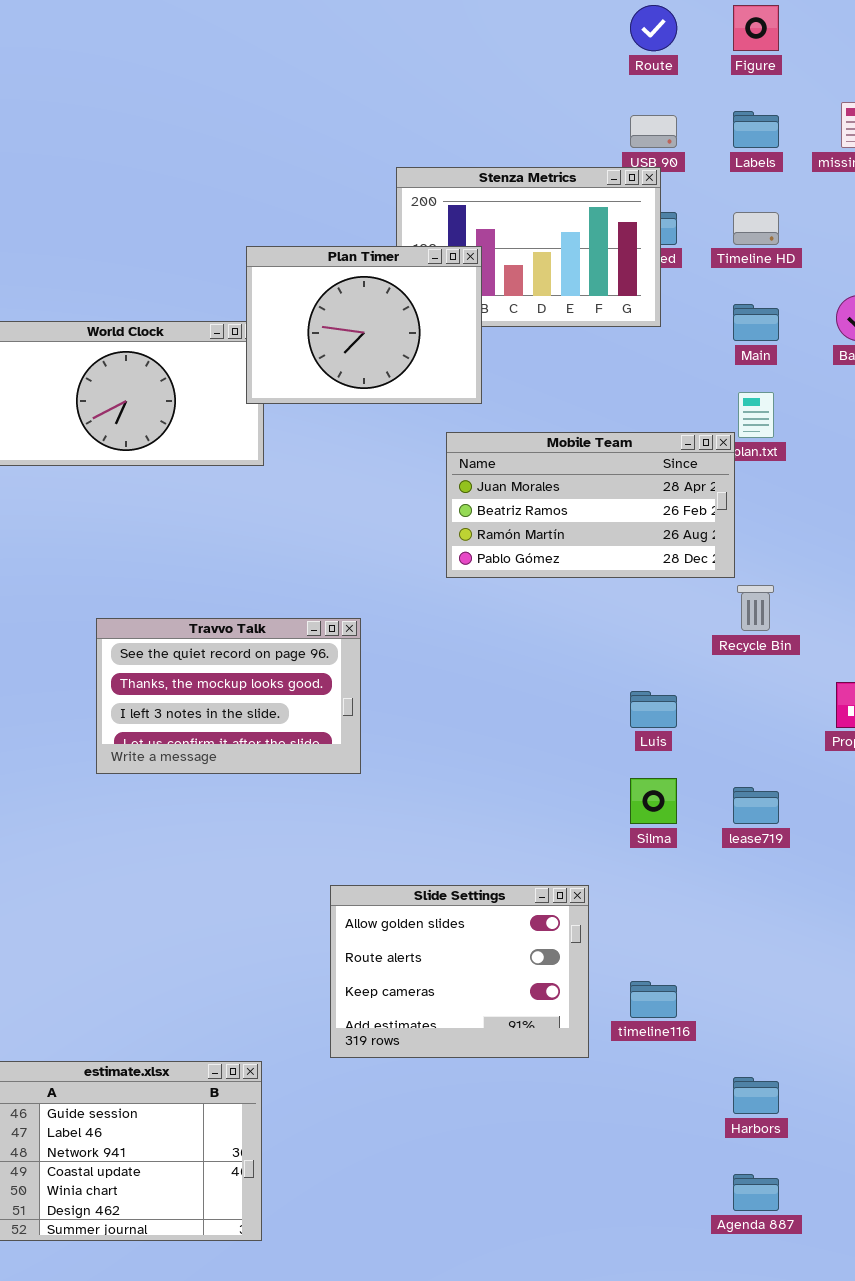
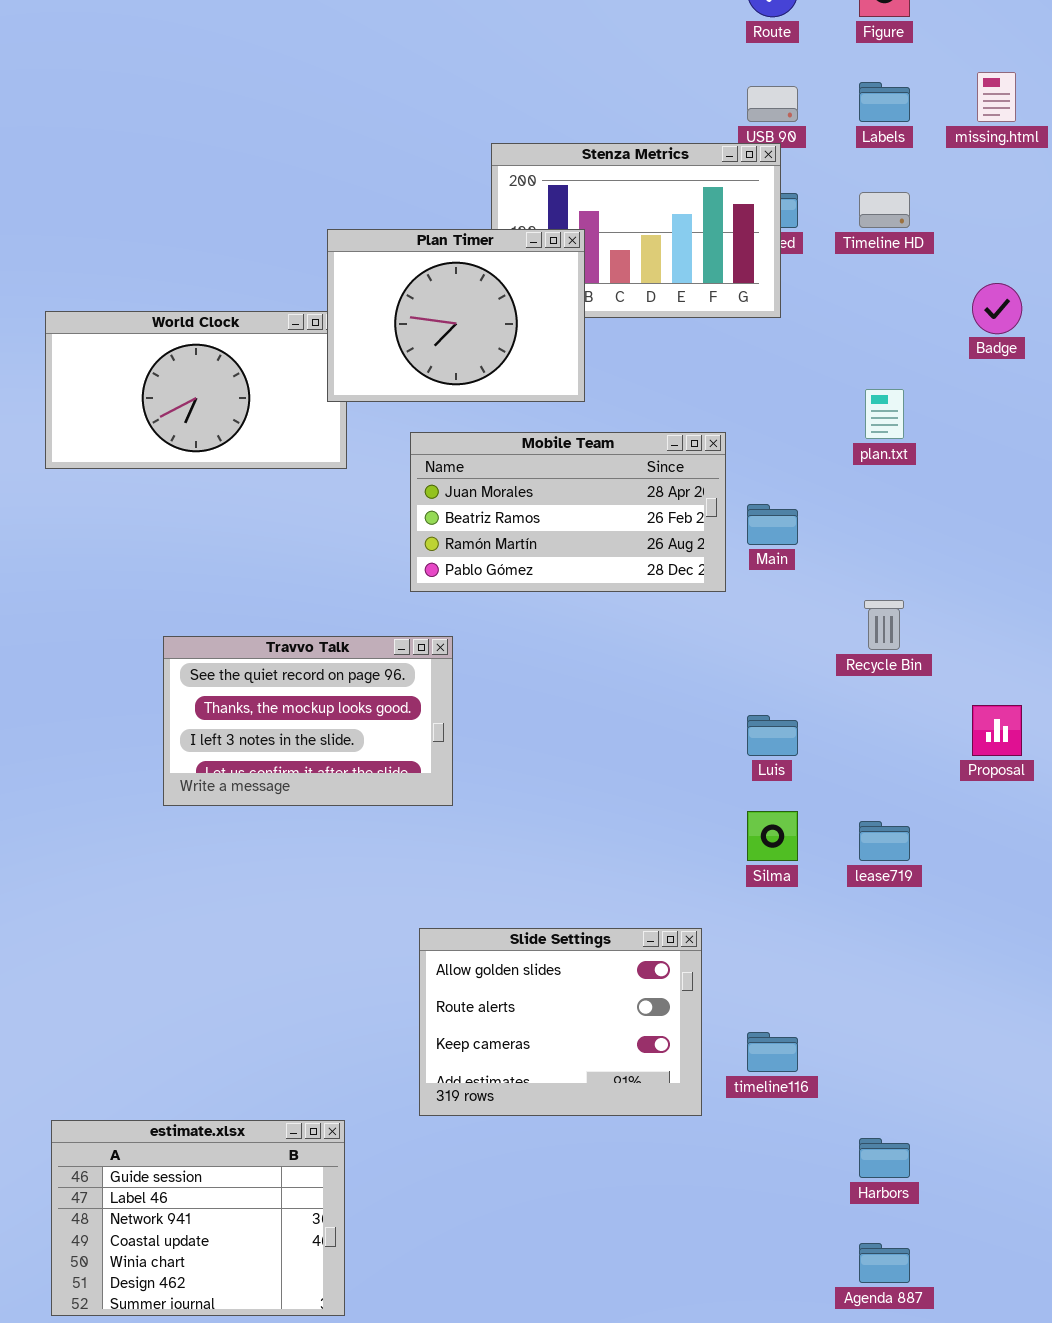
Main: [733,304,779,341] -> [747,504,798,545], moved
Mobile Team: [446,432,735,578] -> [410,432,726,592], moved

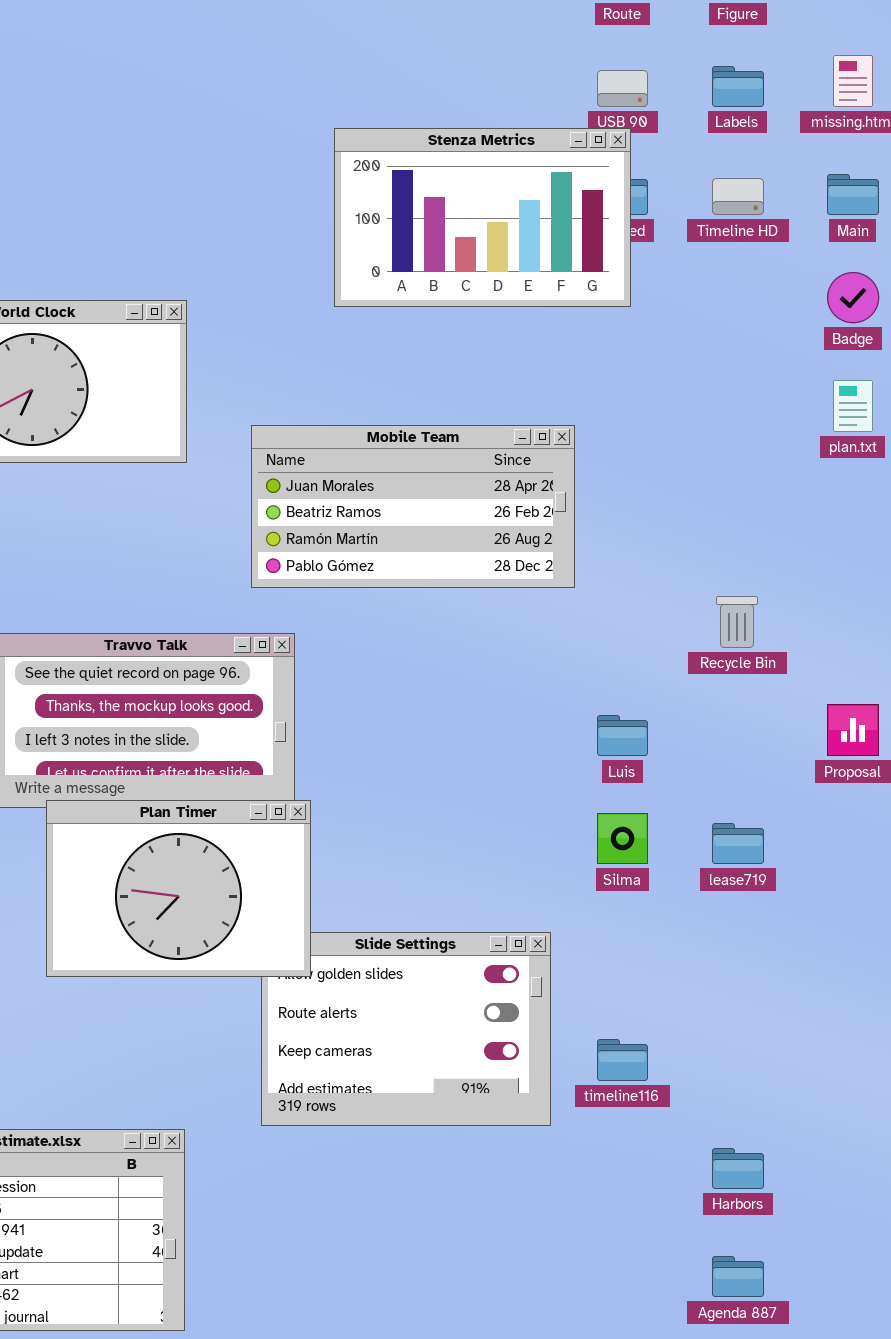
Plan Timer: [327,229,585,402] -> [46,800,311,977], moved
plan.txt: [865,389,904,439] -> [833,380,873,432], moved
Main: [747,504,798,545] -> [827,174,879,215], moved

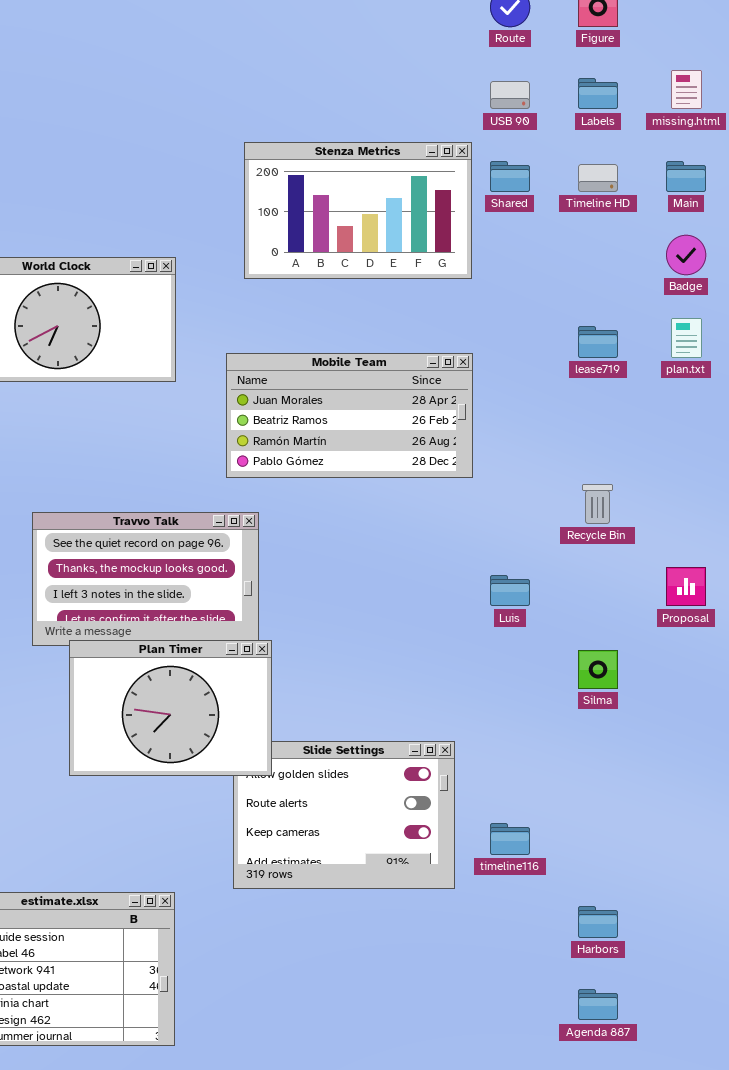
Stenza Metrics: [334,128,631,307] -> [244,142,472,279], moved
Silma: [597,813,648,864] -> [578,650,618,689], moved
lease719: [712,823,764,864] -> [578,326,618,358], moved

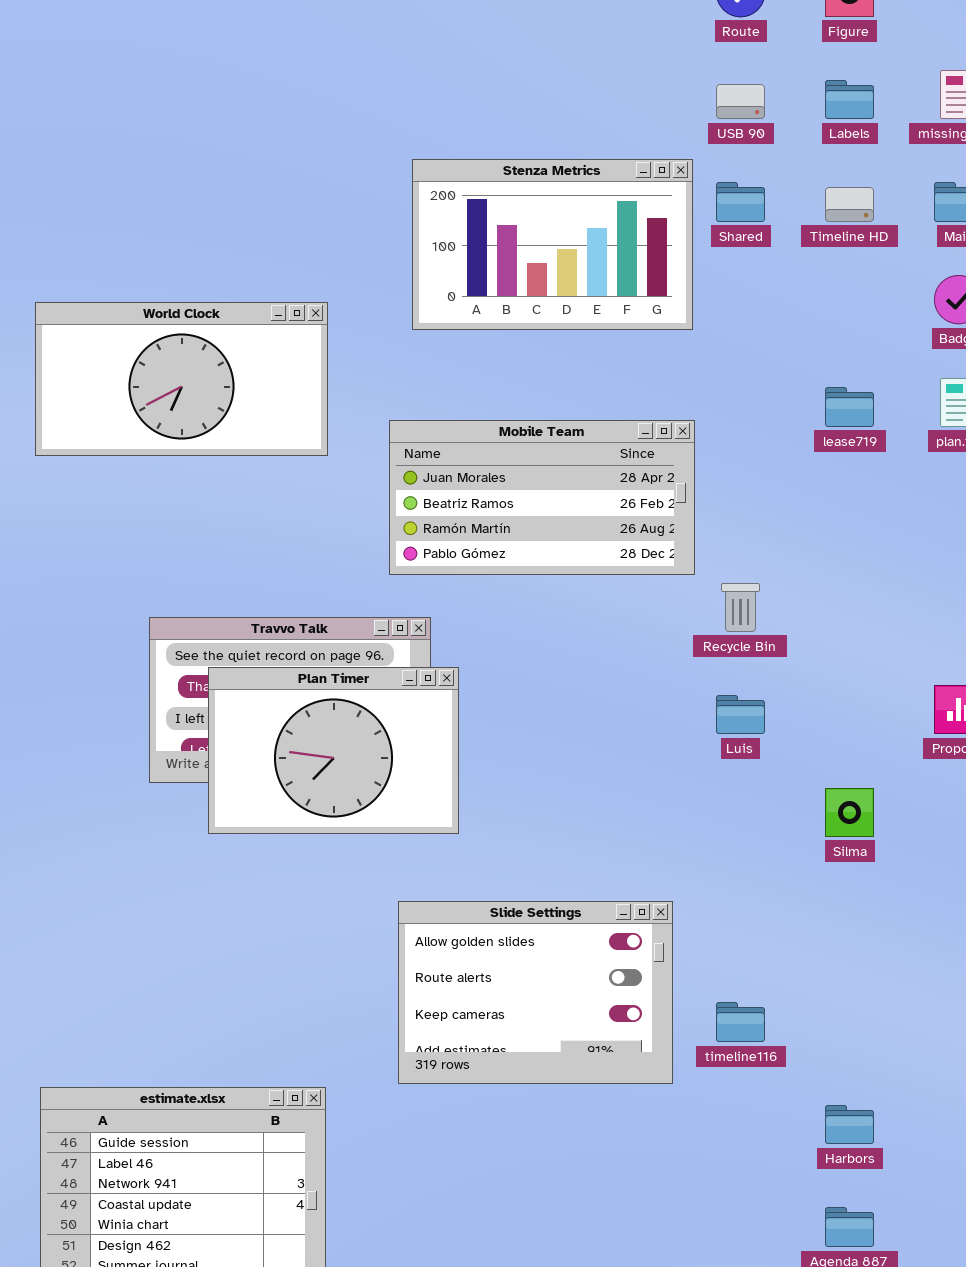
Recycle Bin: [582,484,613,524] -> [721,583,760,632], moved
Plan Timer: [69,640,272,776] -> [208,667,459,834], moved

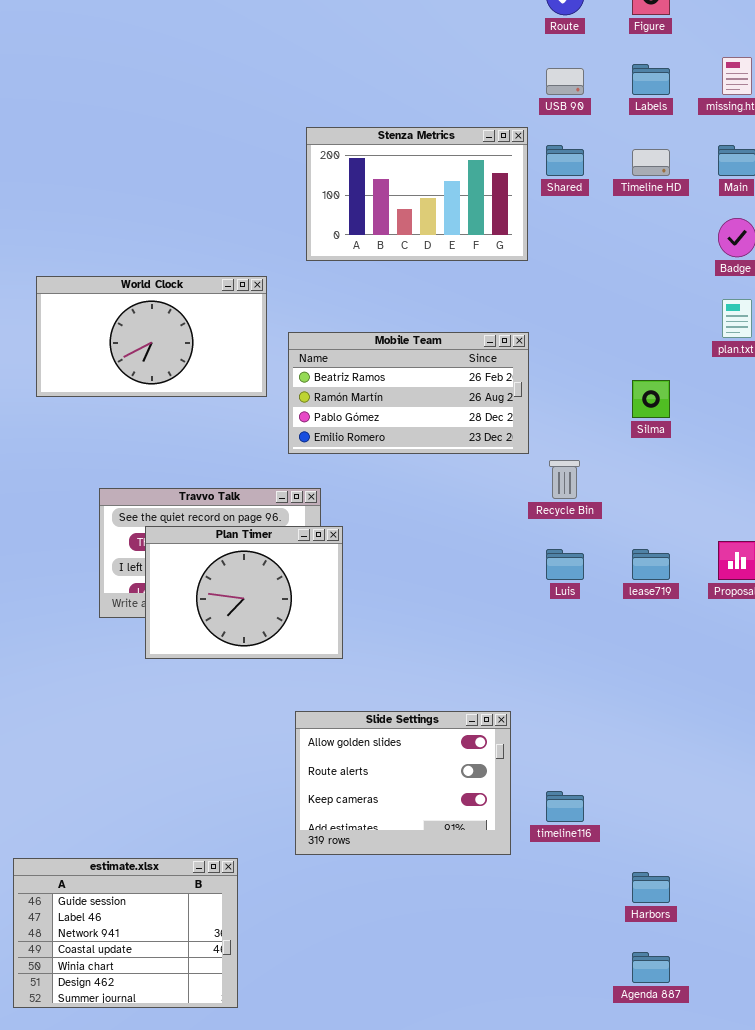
World Clock: [35,302,328,456] -> [36,276,267,397], moved
lease719: [825,387,874,427] -> [632,549,670,580], moved
Mobile Team: [389,420,695,575] -> [288,332,529,454], scrolled down 1 row
Silma: [825,788,874,837] -> [632,380,670,418], moved

